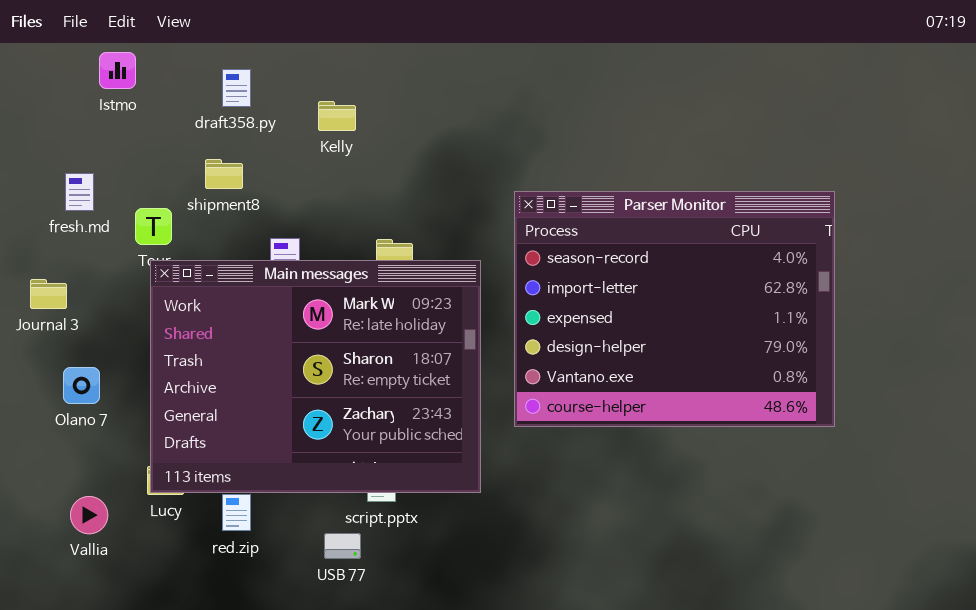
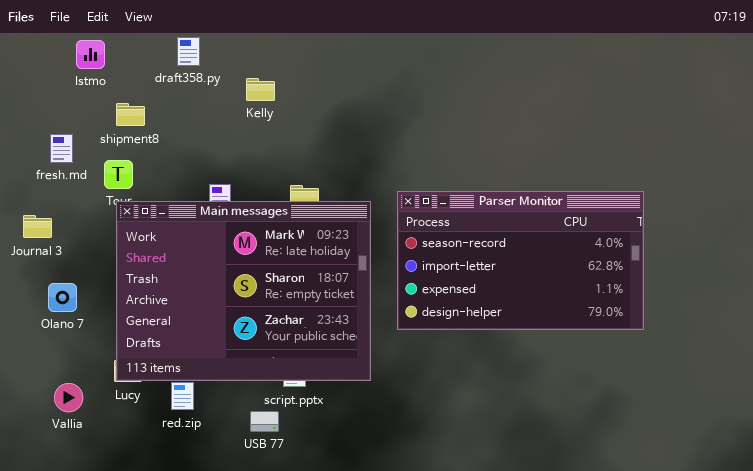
draft358.py: [222,69,251,107] -> [177,37,200,66], moved
shipment8: [205,159,243,189] -> [116,103,145,126], moved
Parser Monitor: [514,191,835,427] -> [397,191,644,330], resized

